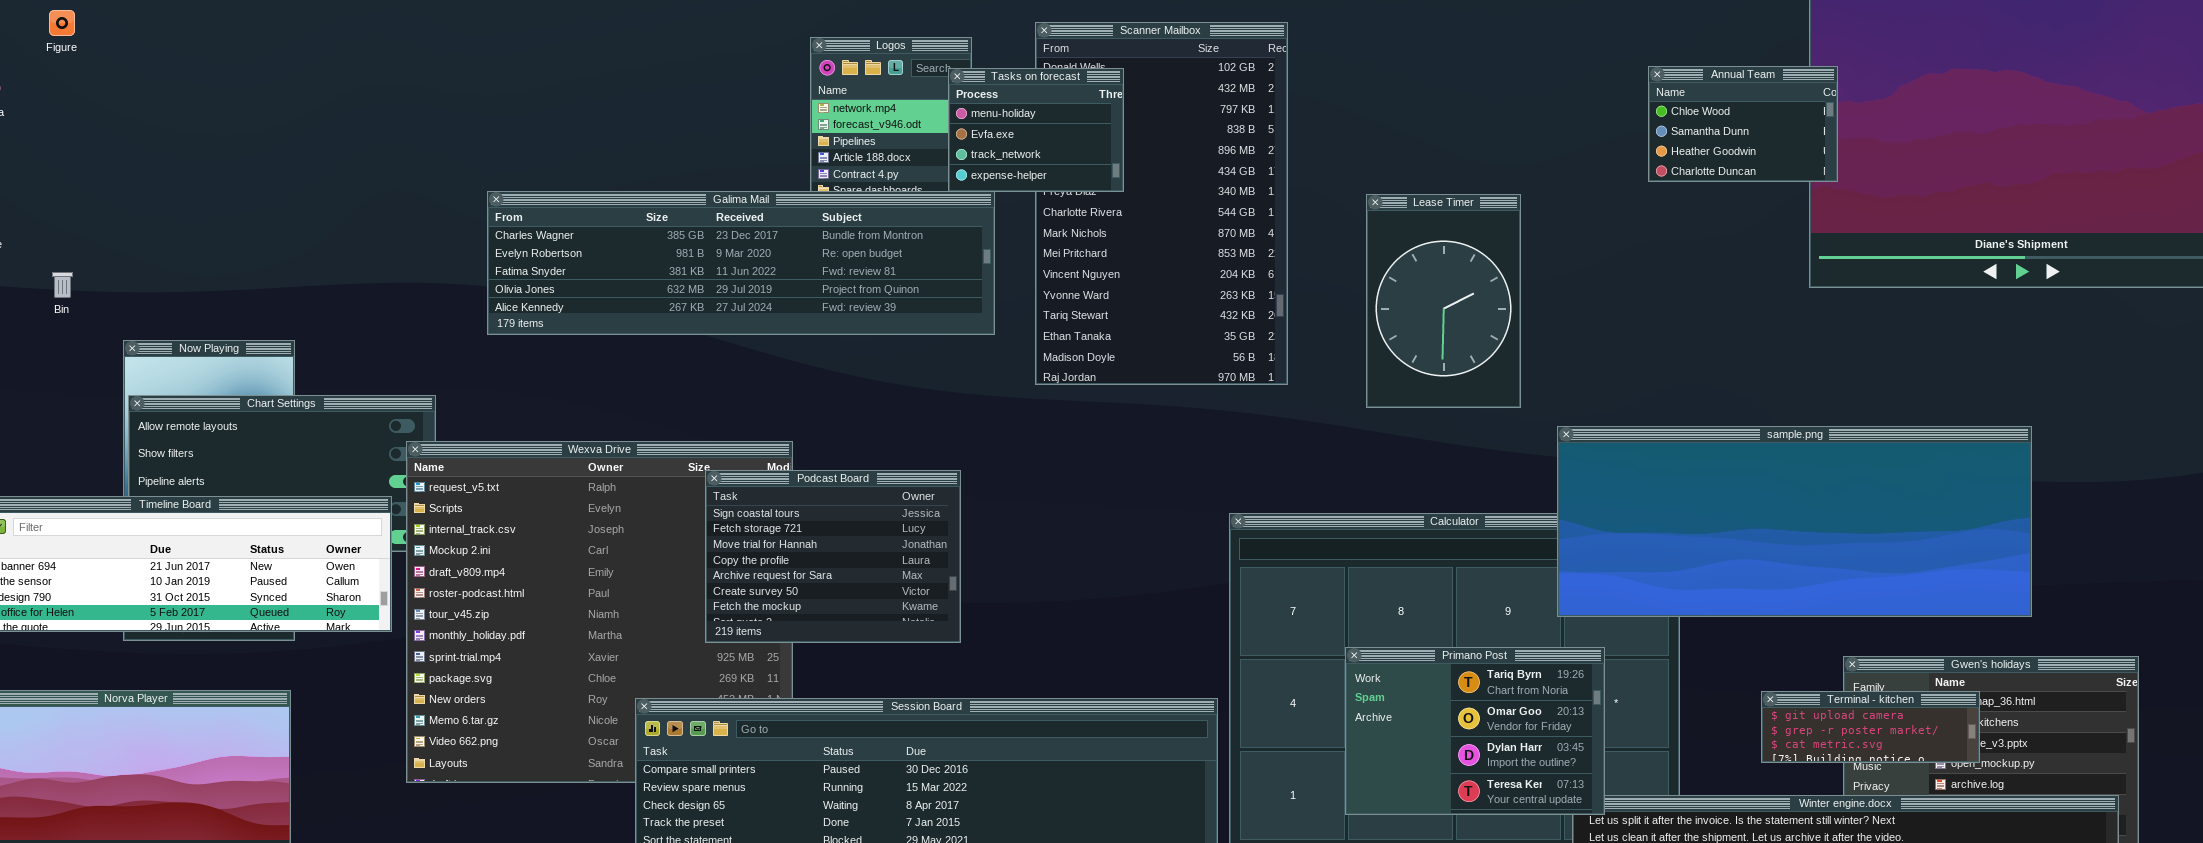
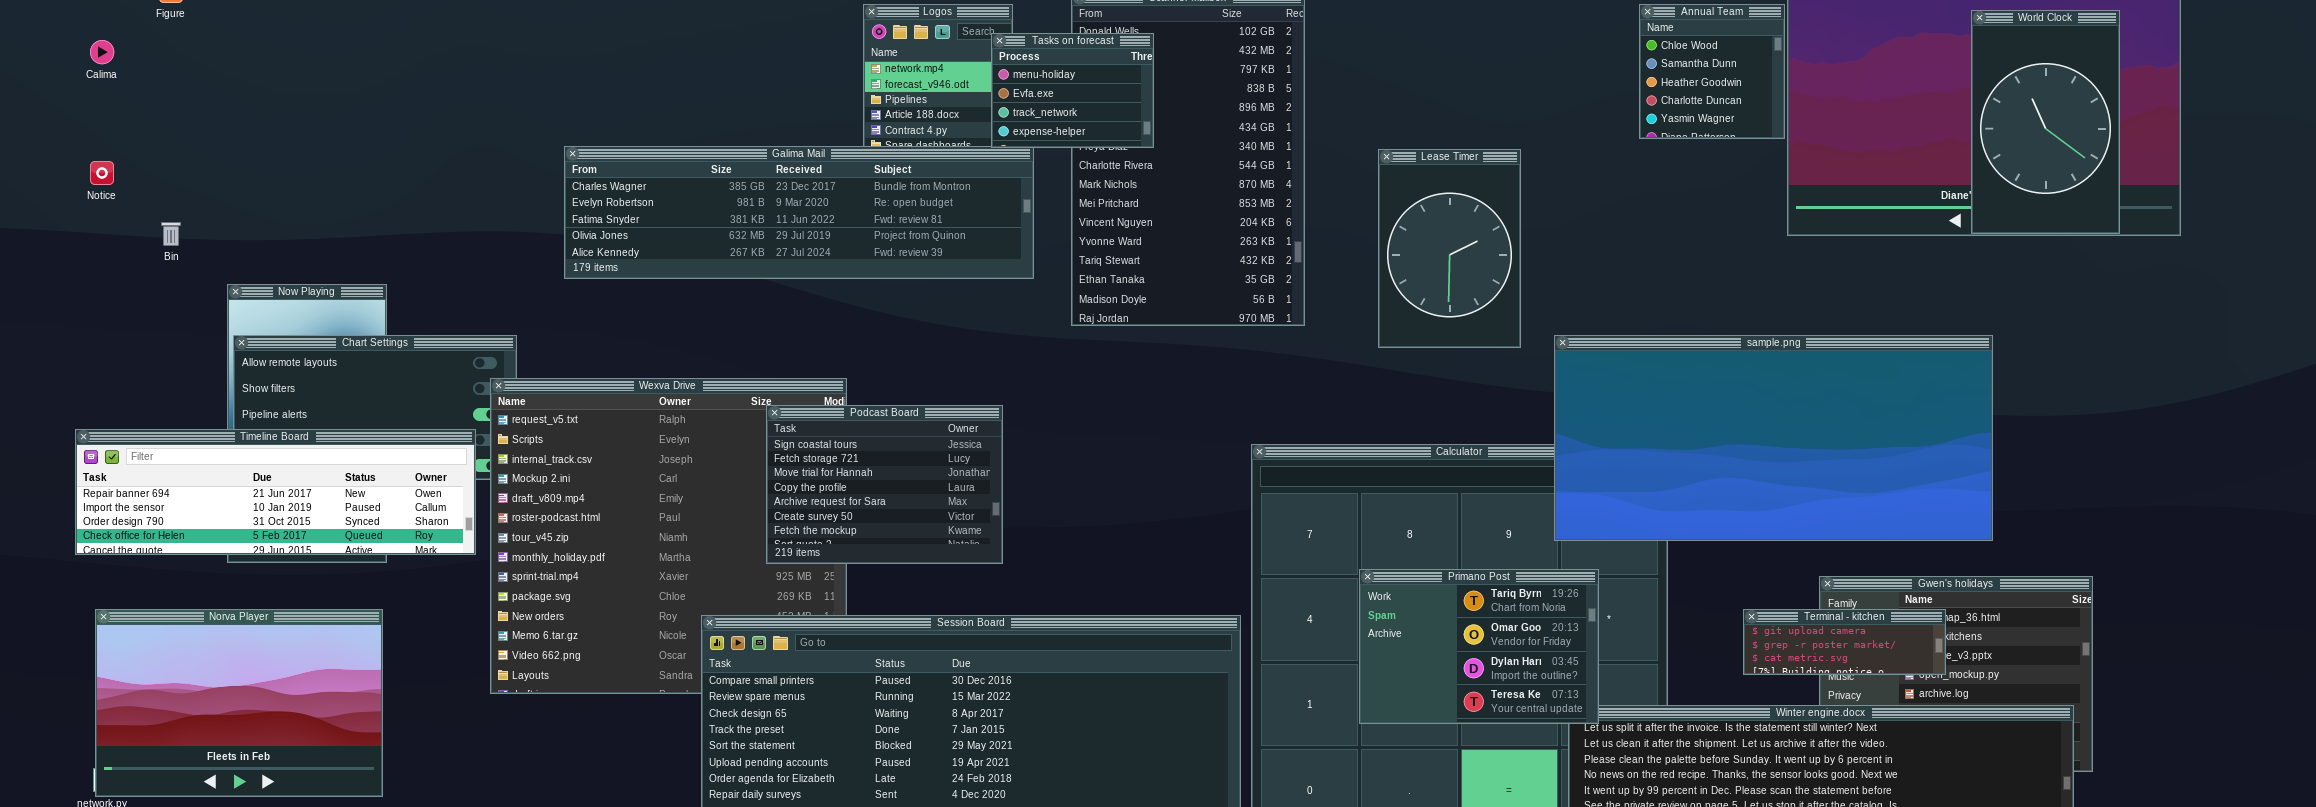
World Clock: none -> [1971,10,2120,234], opened
Annual Team: [1648,66,1838,182] -> [1639,4,1785,139], resized
sample.png: [1557,426,2032,617] -> [1554,335,1993,541], resized

